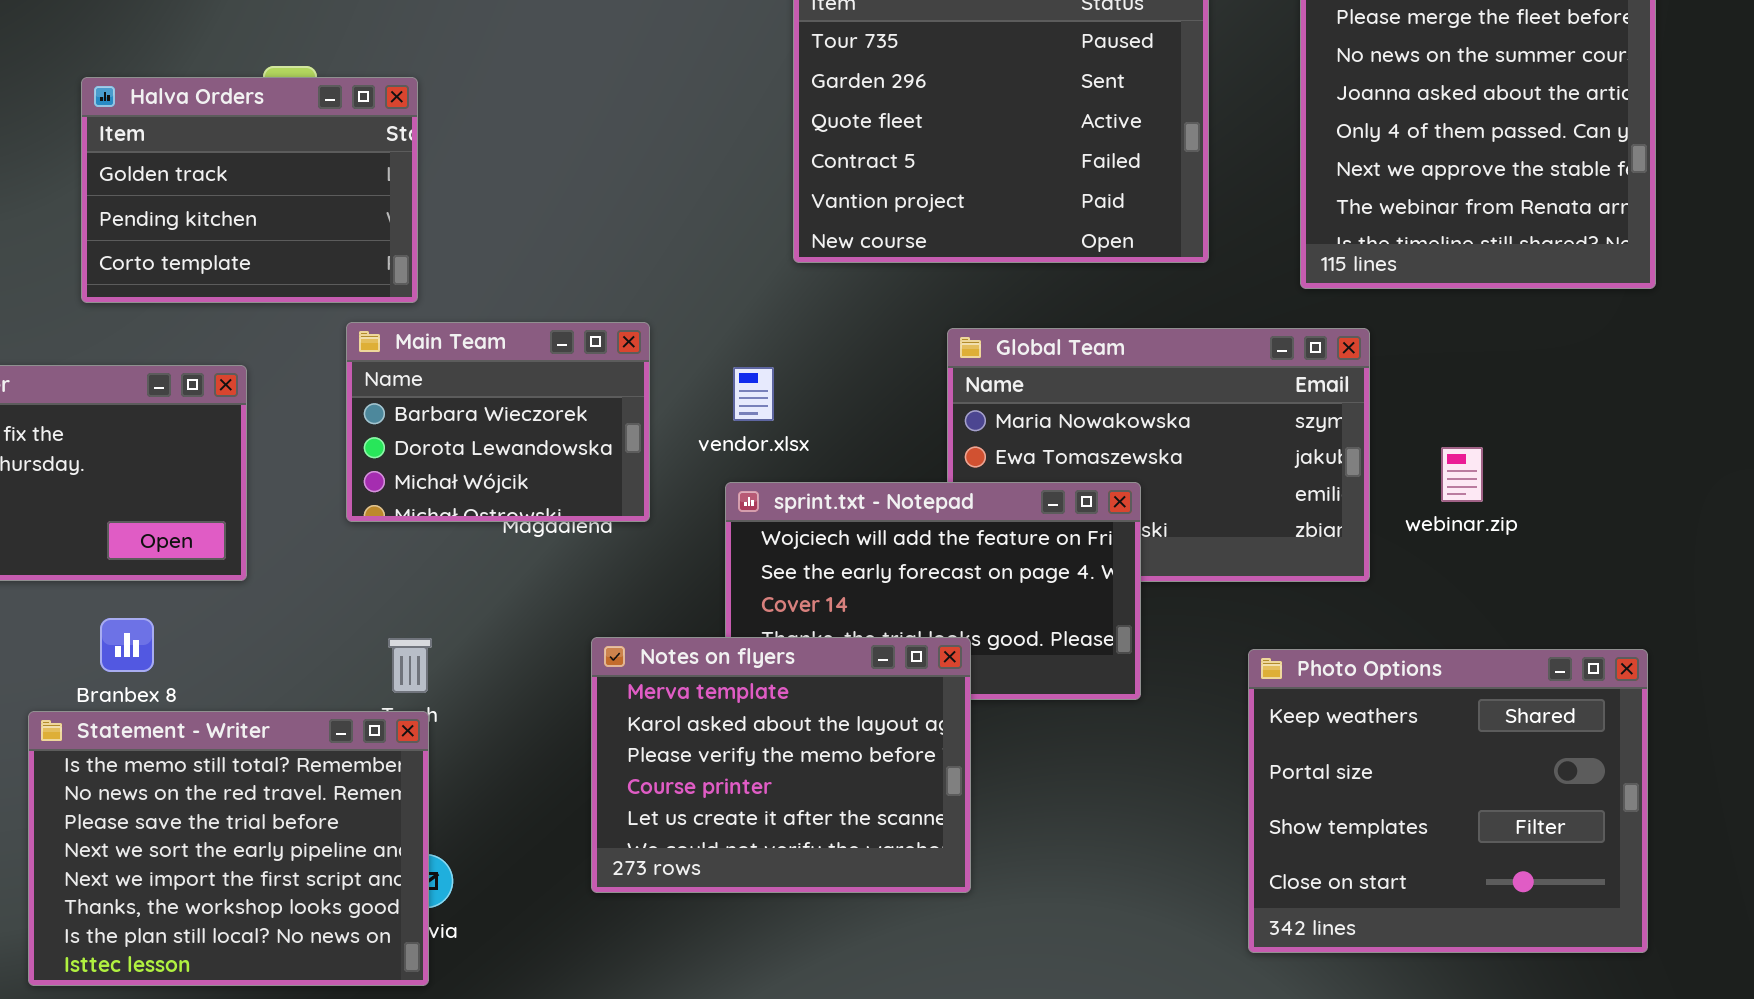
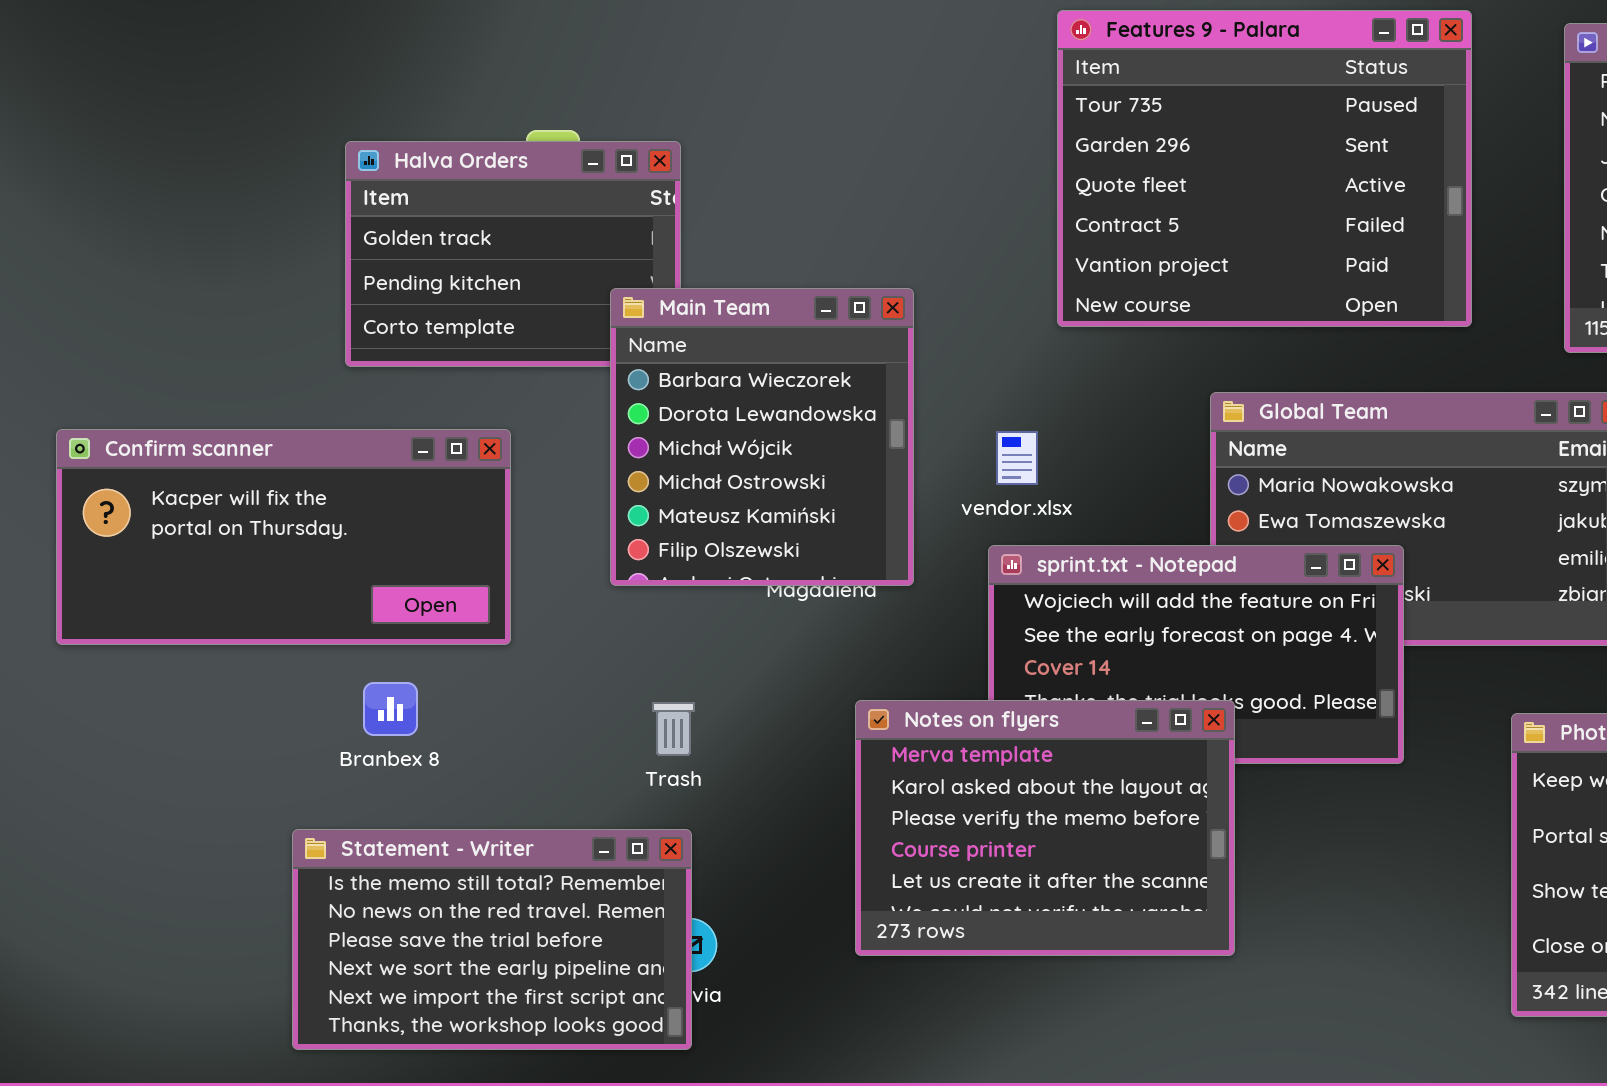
Main Team: [346,322,650,522] -> [610,288,914,586], resized
Statement - Writer: [28,711,429,986] -> [292,829,692,1050], resized

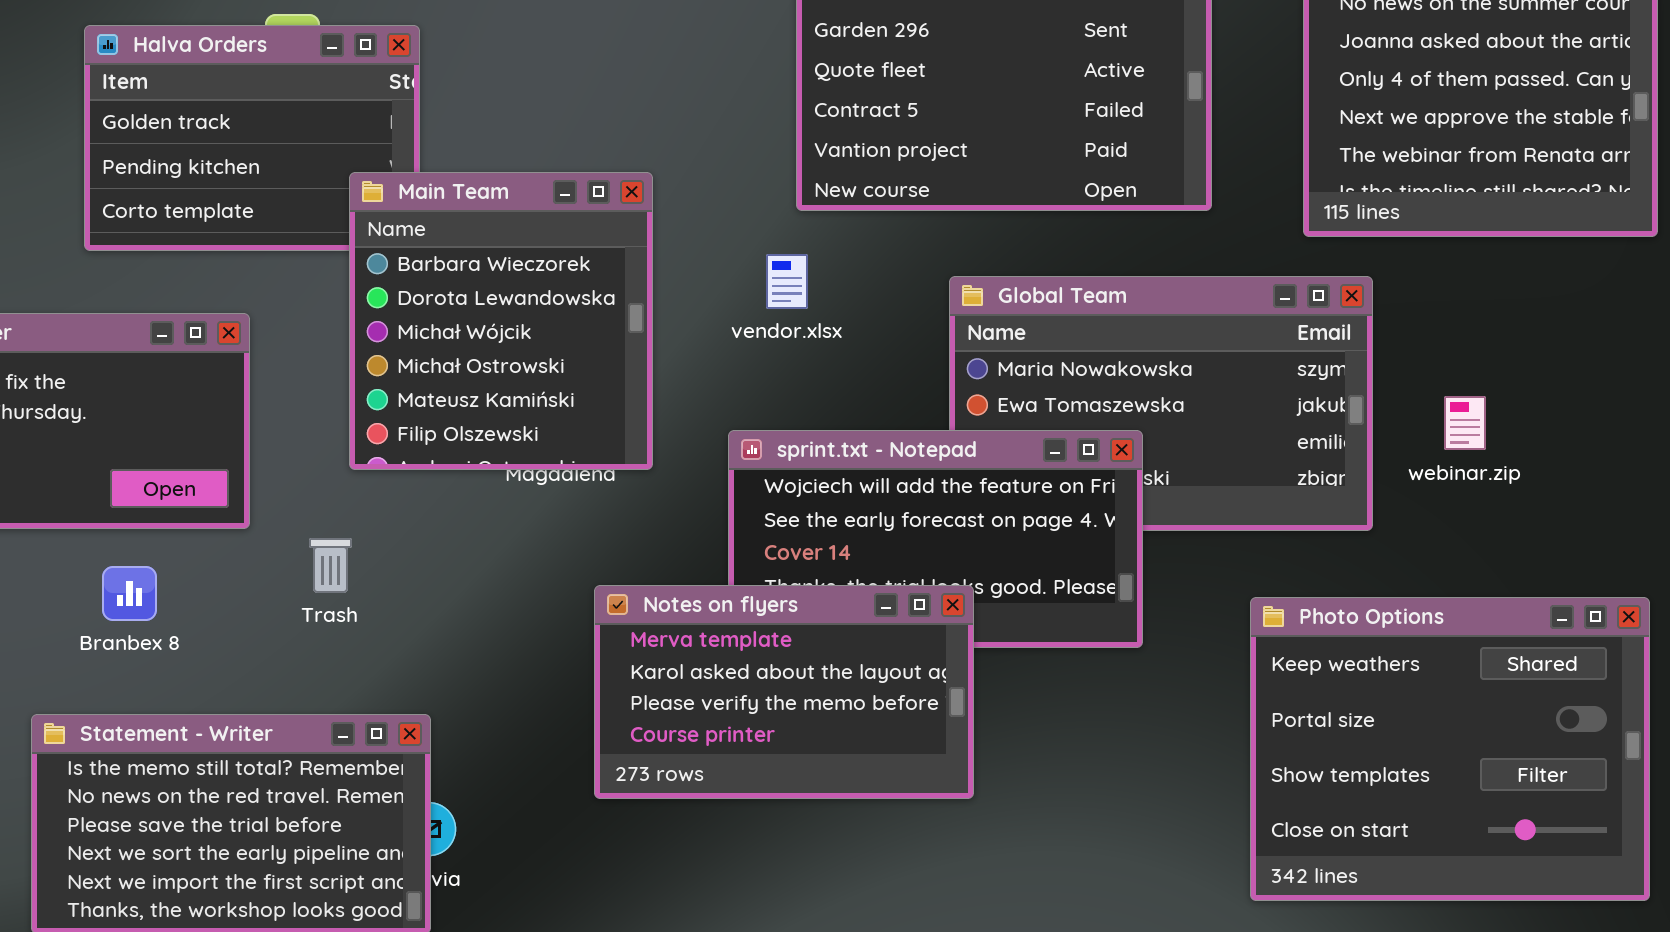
vendor.xlsx: [996,431,1038,485] -> [766,254,808,309], moved
Notes on flyers: [855,700,1235,956] -> [594,585,974,799], resized
Trash: [652,702,695,756] -> [309,538,352,593], moved

